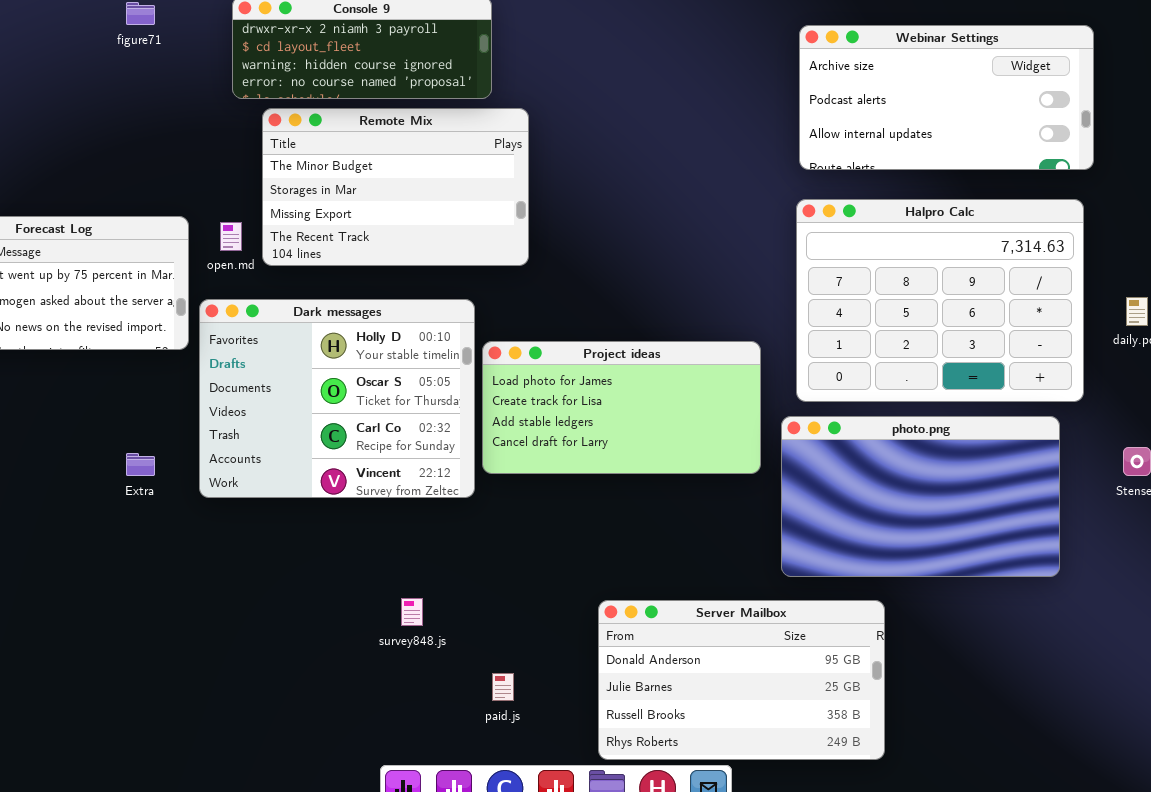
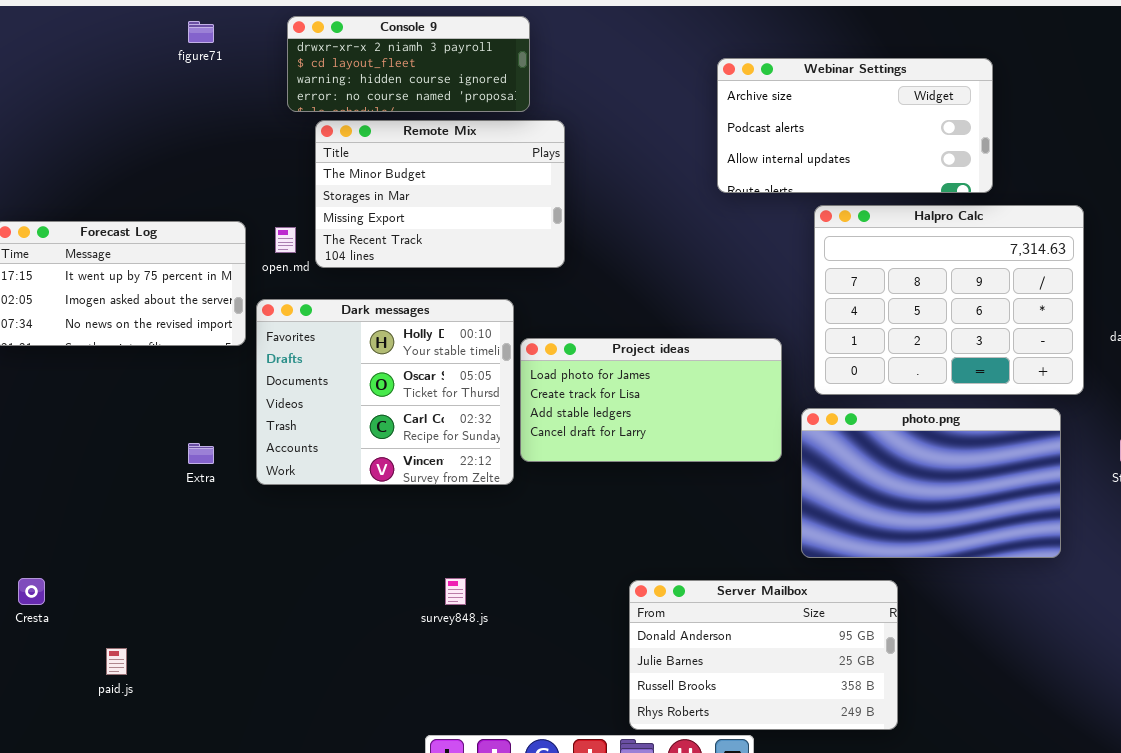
Webinar Settings: [799,25,1094,170] -> [717,58,993,193], moved
paid.js: [492,673,514,701] -> [106,648,127,675], moved

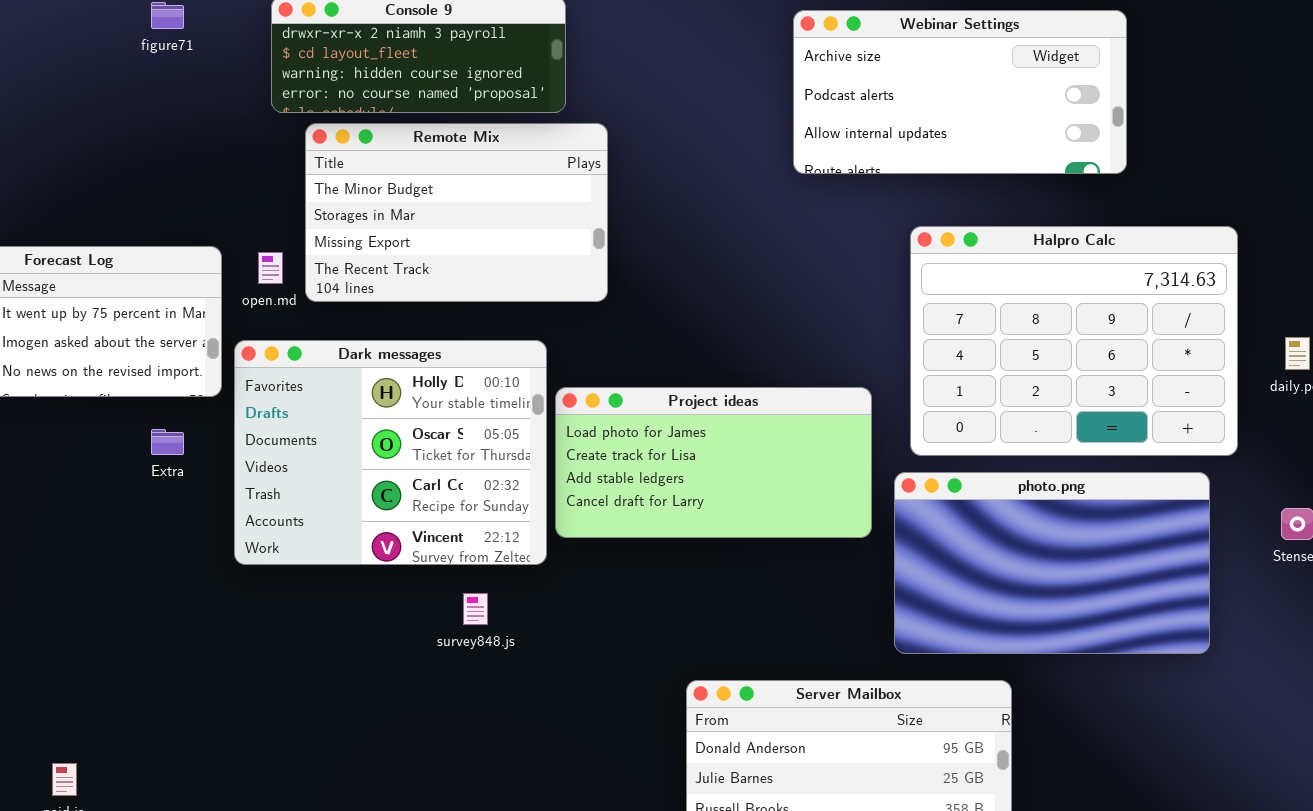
Webinar Settings: [717,58,993,193] -> [793,10,1127,174], moved
Extra: [188,443,214,464] -> [151,429,184,455], moved
survey848.js: [445,578,466,605] -> [463,593,488,625], moved

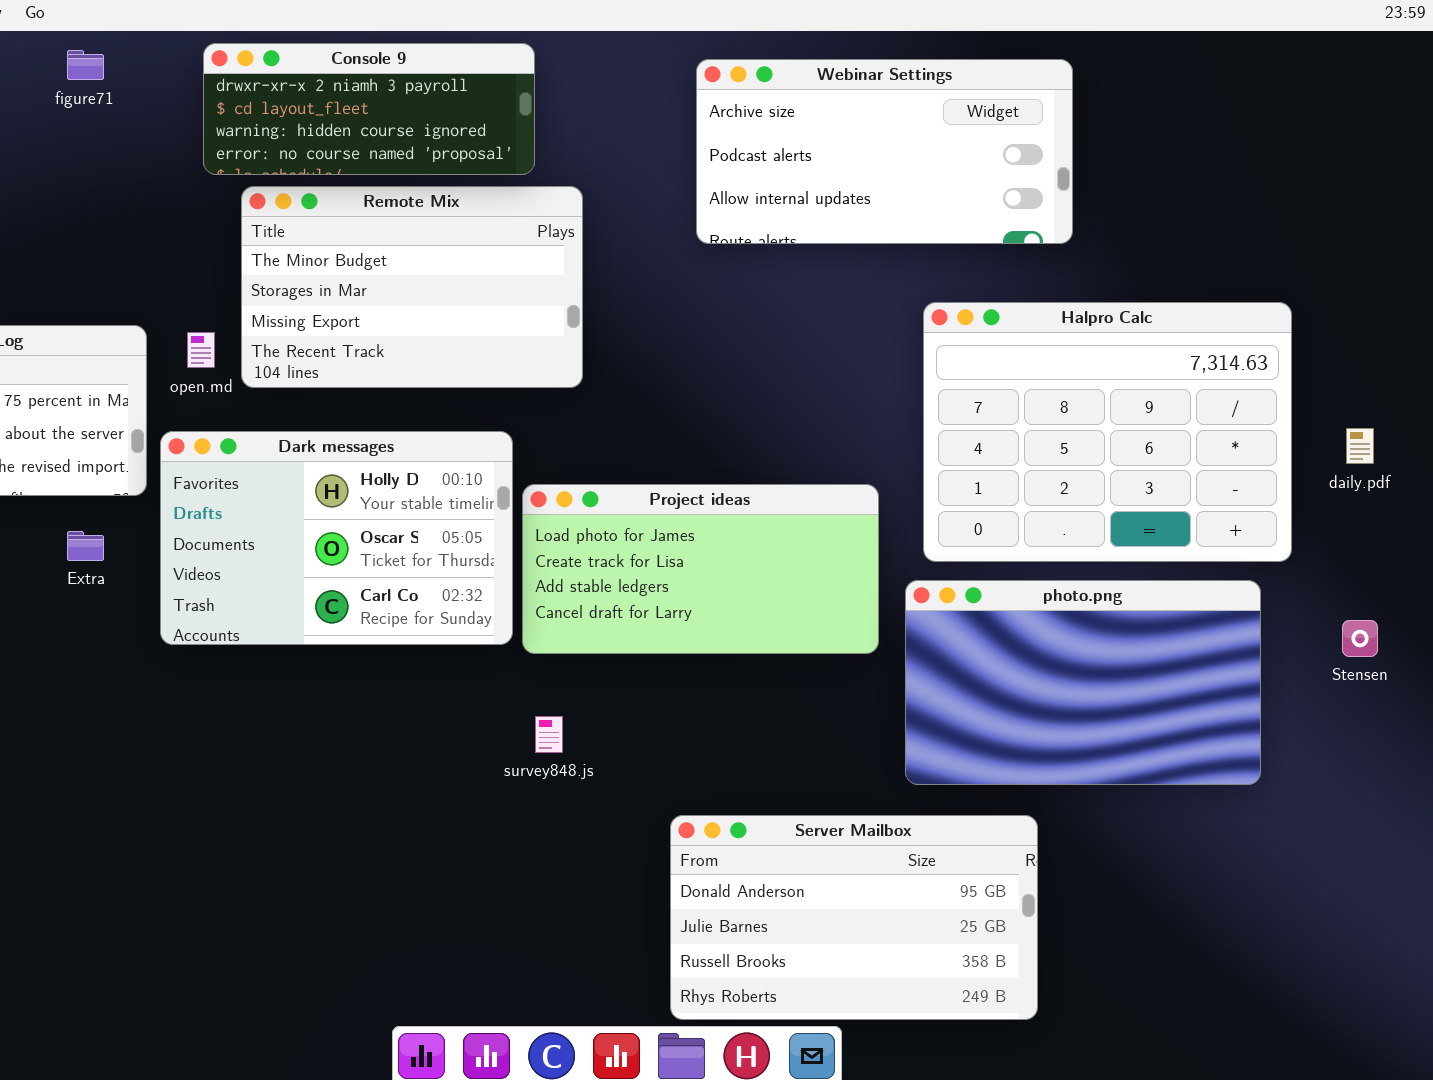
Webinar Settings: [793,10,1127,174] -> [696,59,1073,244], moved
Dark messages: [234,340,547,565] -> [160,431,513,645], resized
survey848.js: [463,593,488,625] -> [535,716,563,753], moved

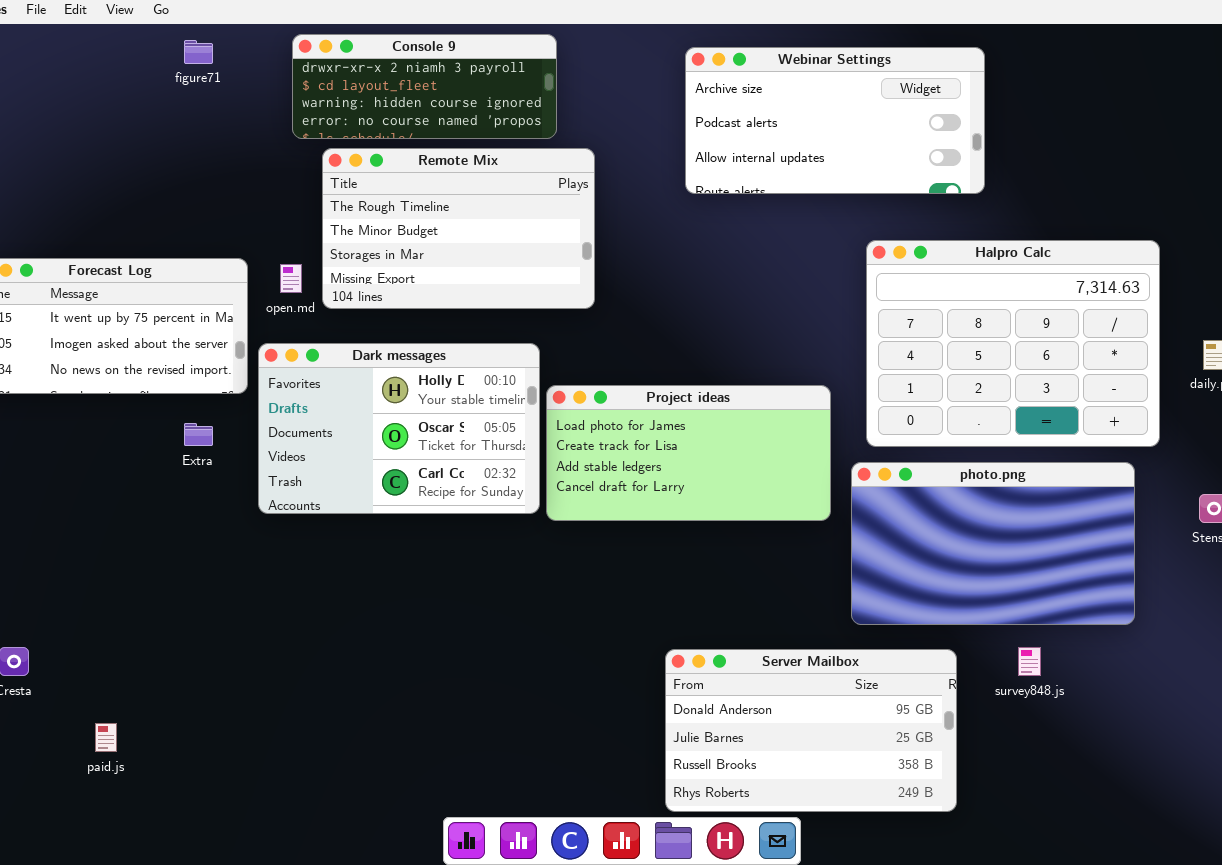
Remote Mix: [241,186,583,388] -> [322,148,595,309], scrolled up 1 row
survey848.js: [535,716,563,753] -> [1018,647,1041,676], moved

